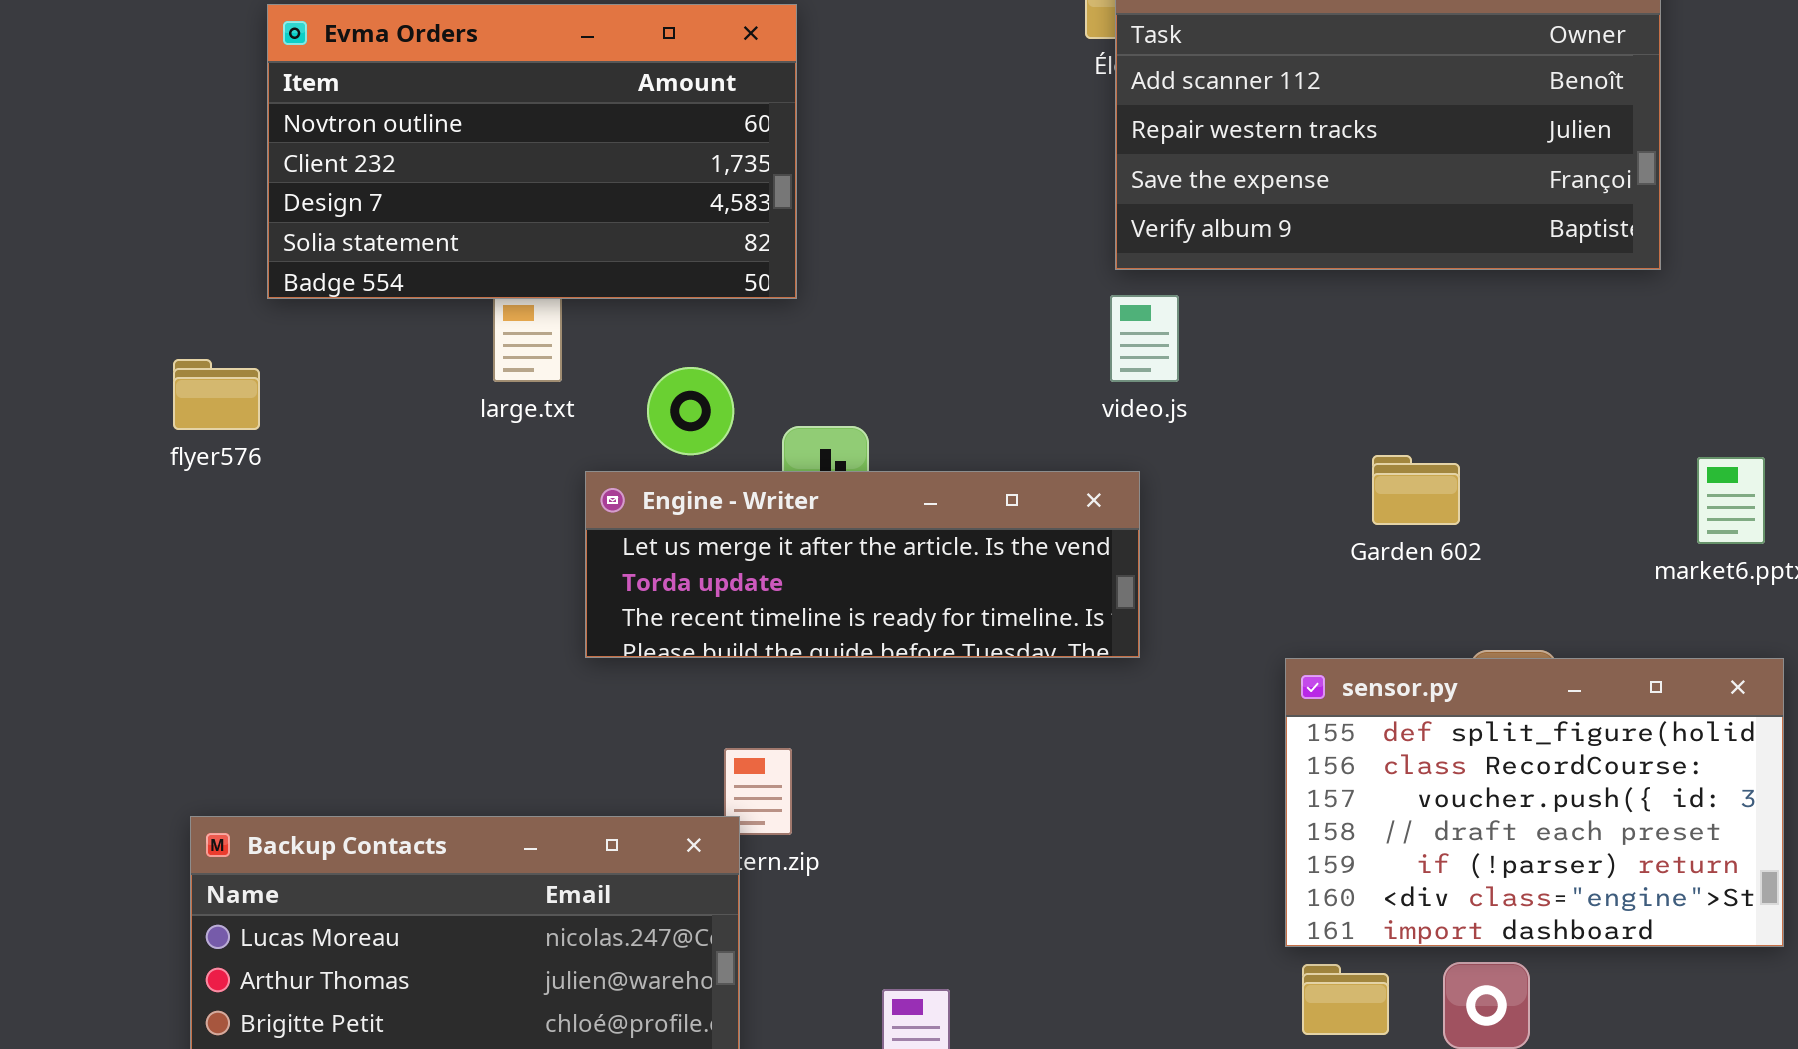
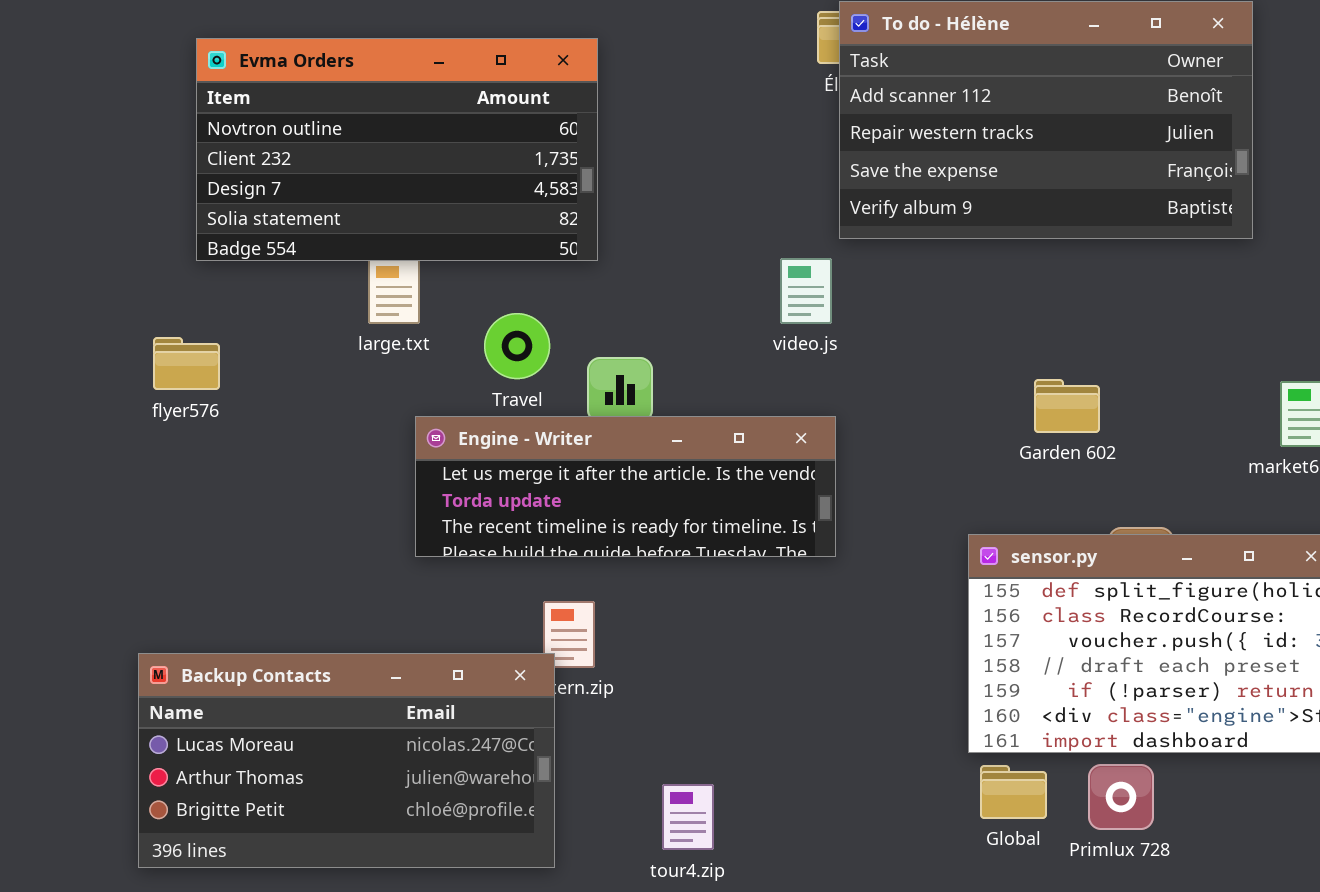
video.js: [1110,295,1179,382] -> [780,258,832,324], moved
flyer576: [173,359,260,430] -> [153,337,220,390], moved
Engine - Writer: [585,471,1140,658] -> [415,416,836,557], moved

